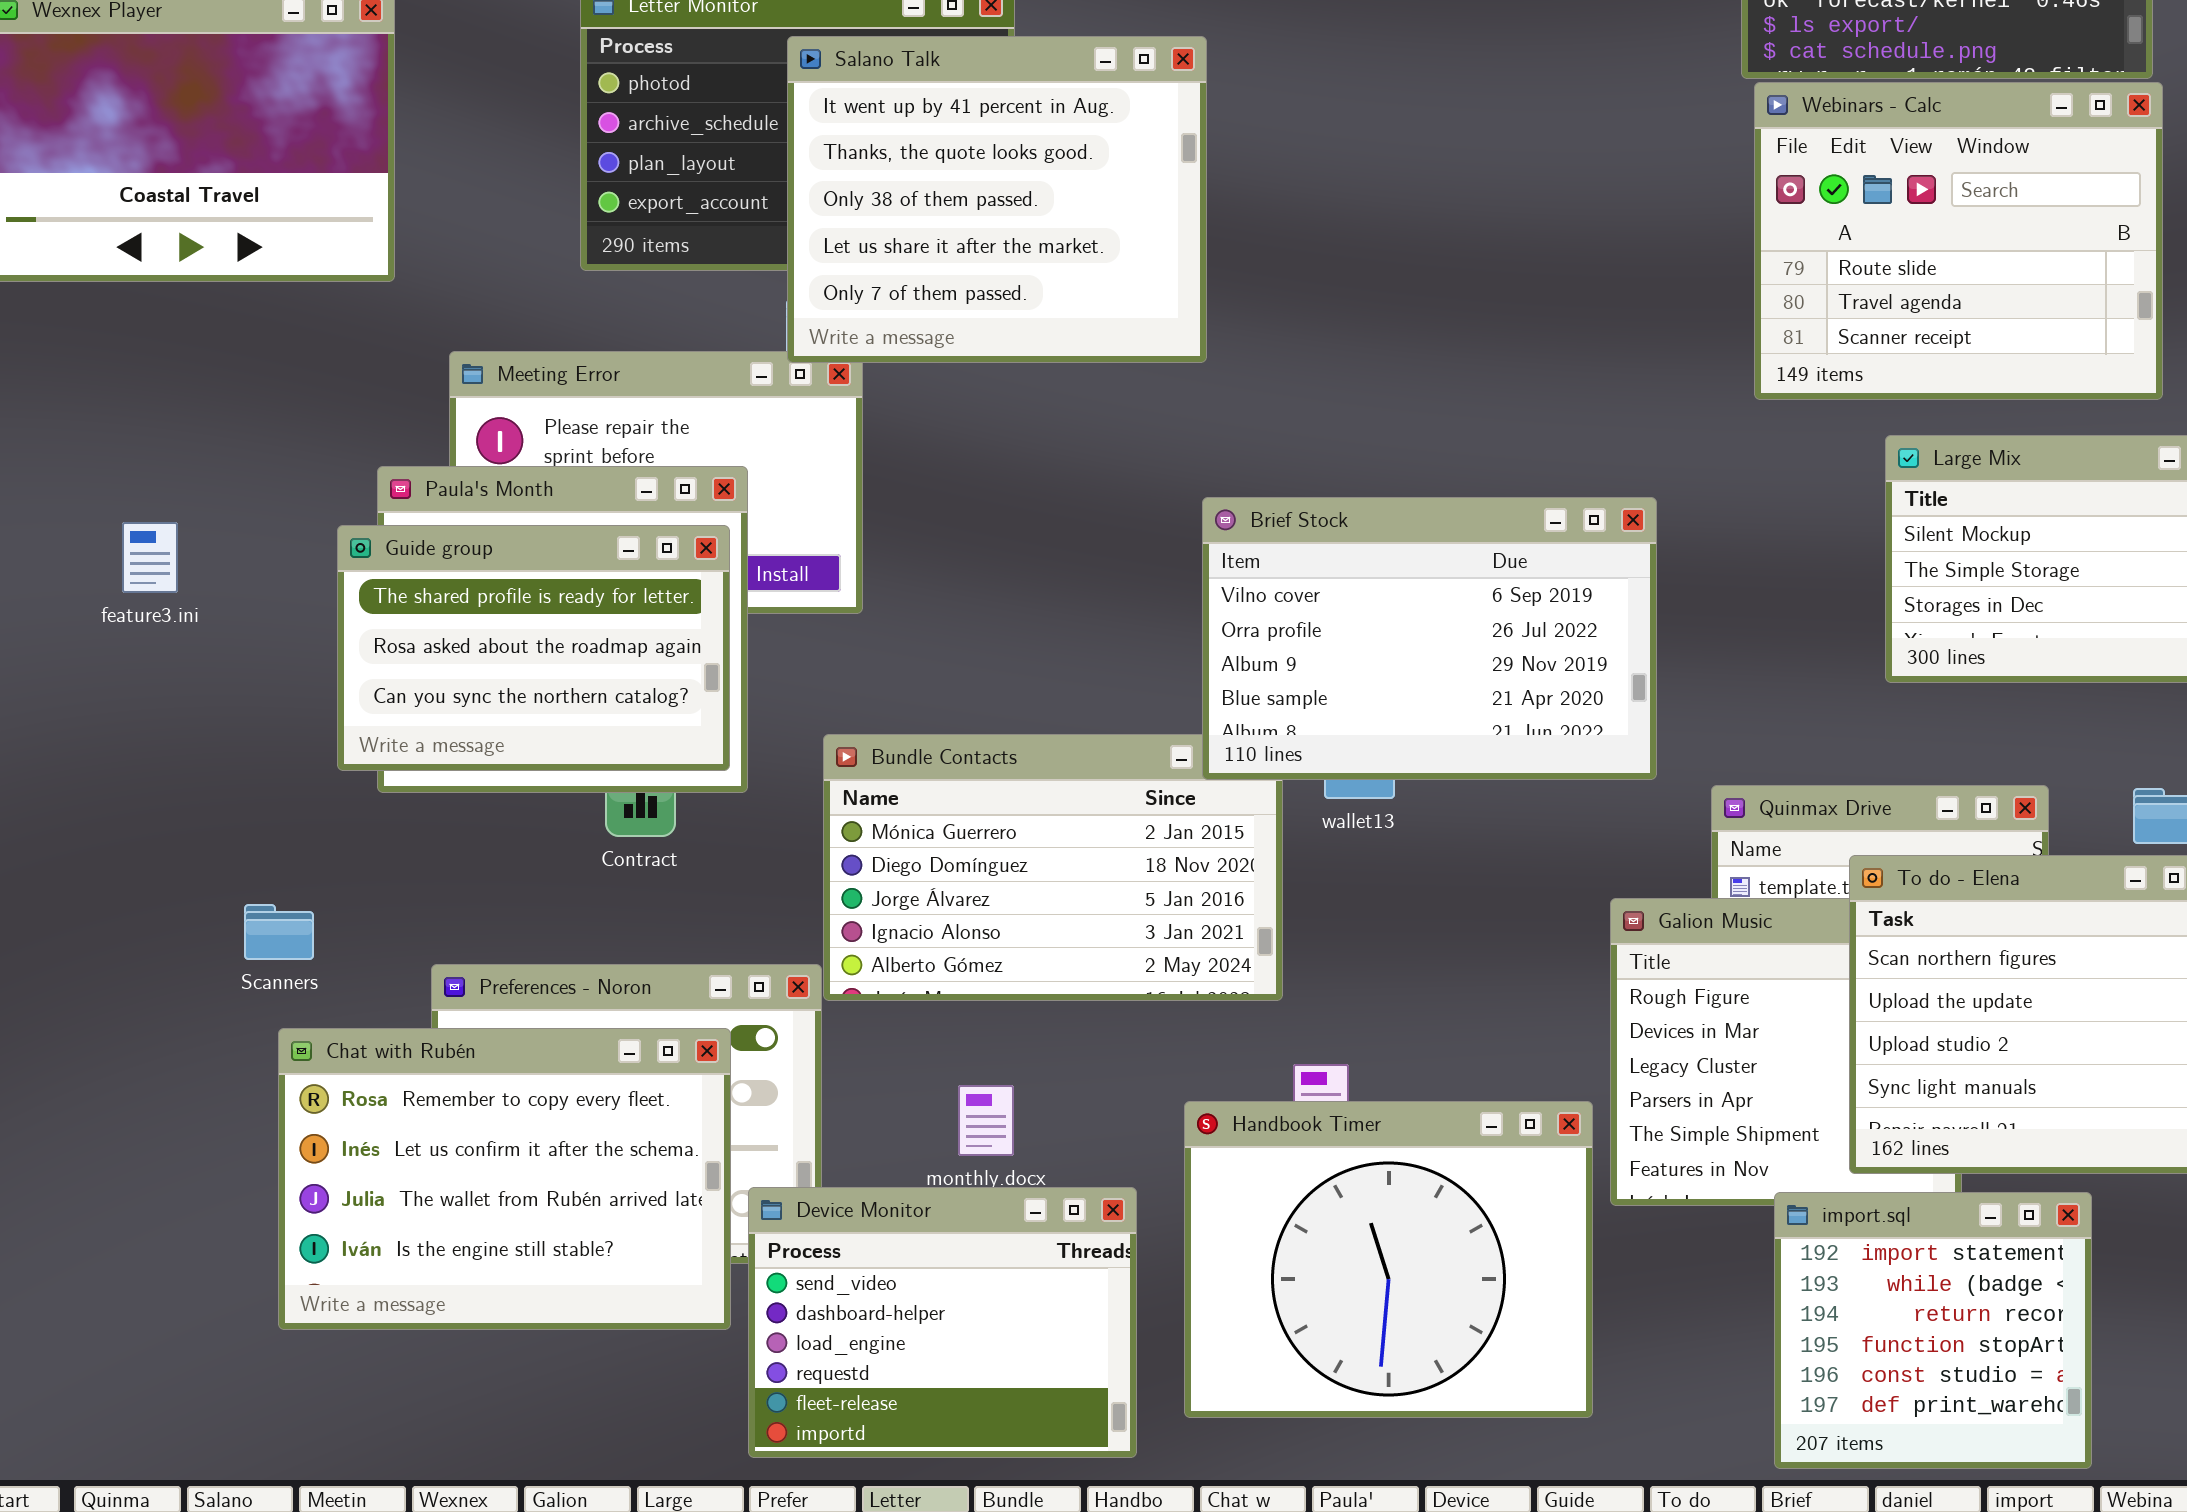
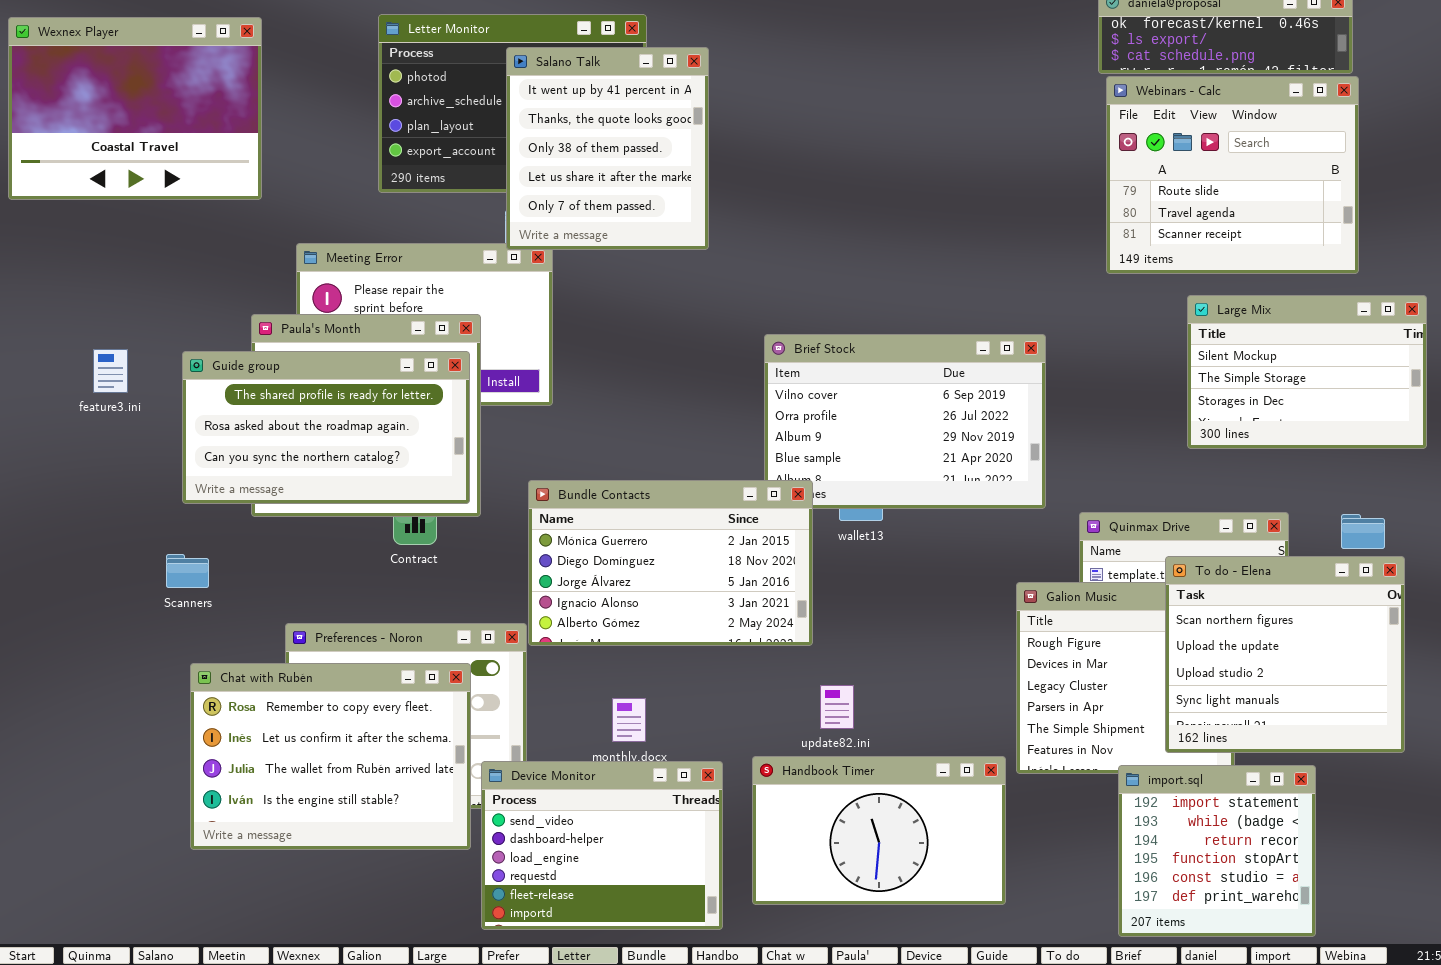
Salano Talk: [787,36,1207,363] -> [506,47,709,250], resized
Guide group: [337,525,730,771] -> [182,351,470,504], resized
Bundle Contacts: [823,734,1283,1001] -> [528,480,813,646], raised
Scanners: [244,904,314,960] -> [166,554,209,588], moved
Handbook Timer: [1184,1101,1593,1418] -> [752,756,1006,905], resized

